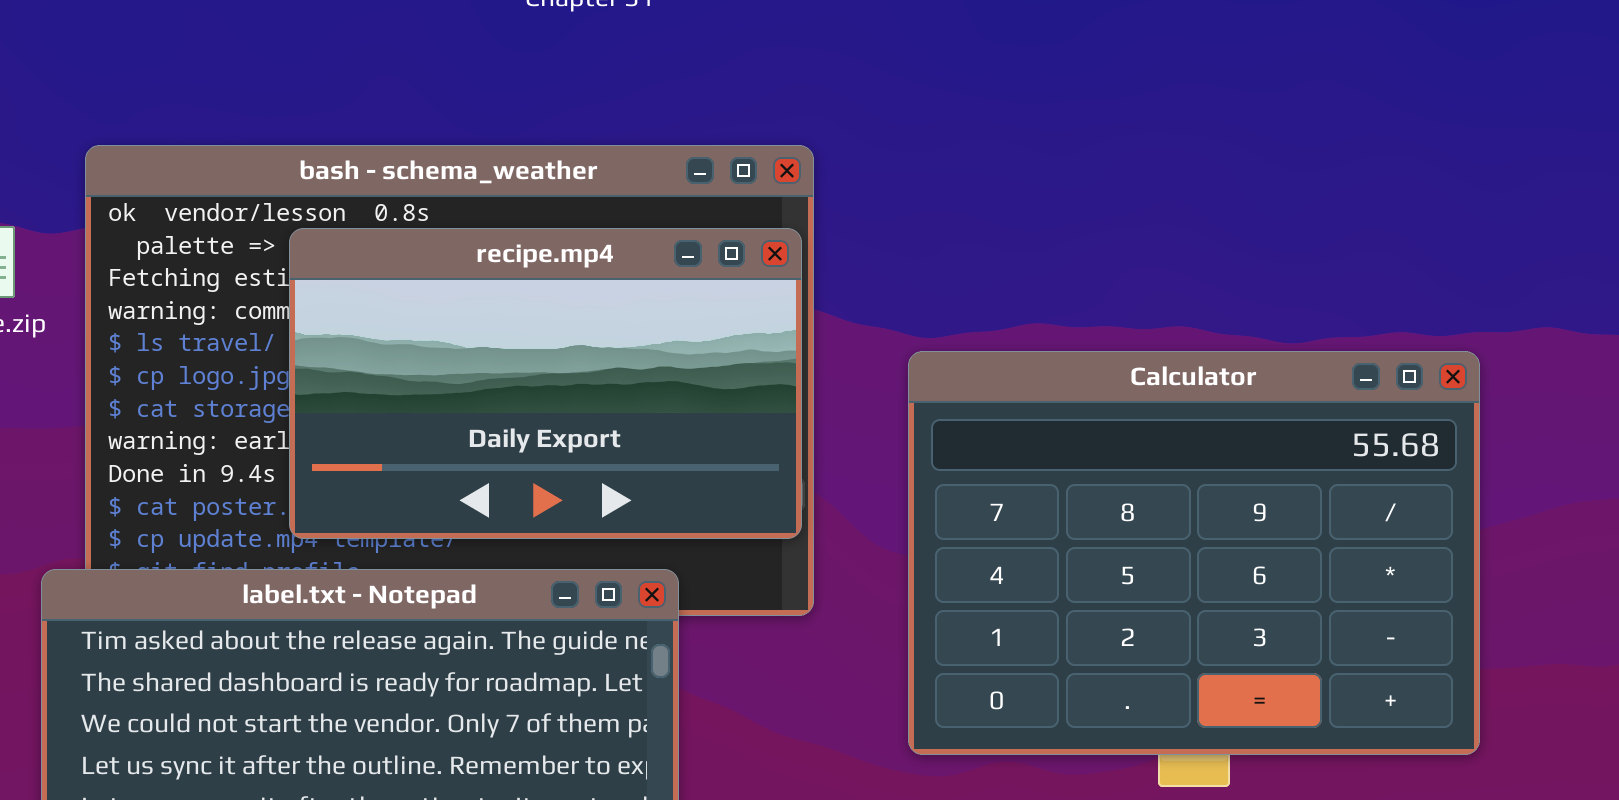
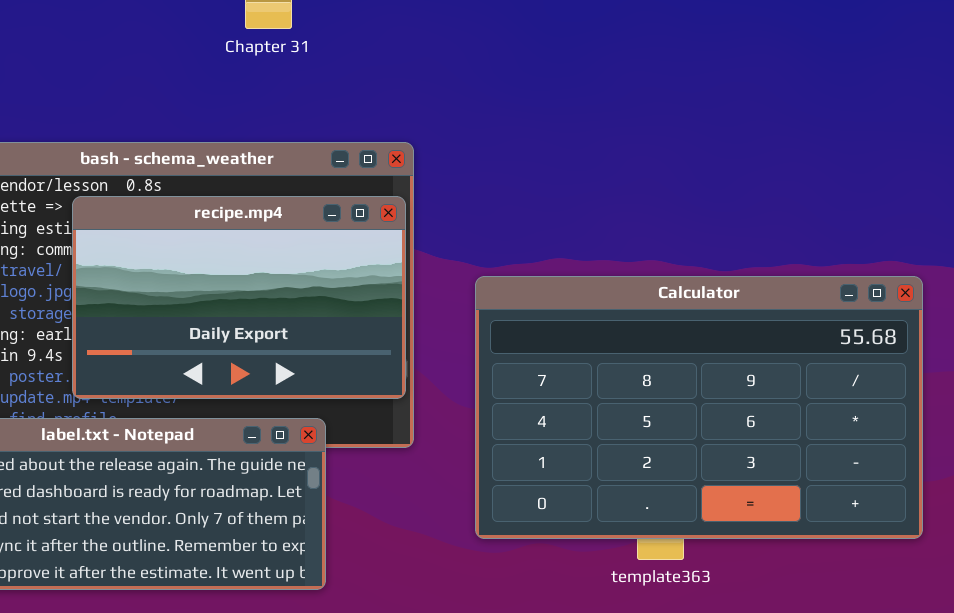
Calculator: [908,351,1480,755] -> [475,276,923,539], resized

